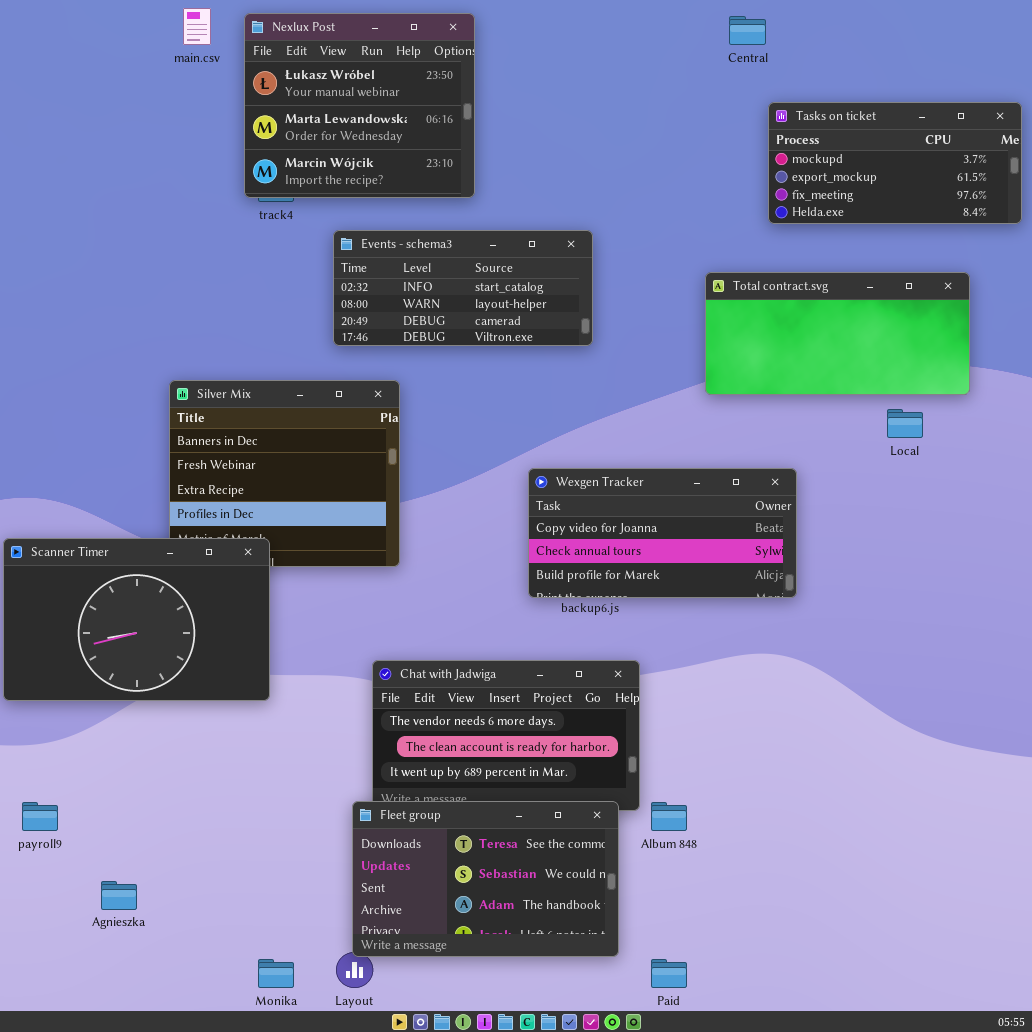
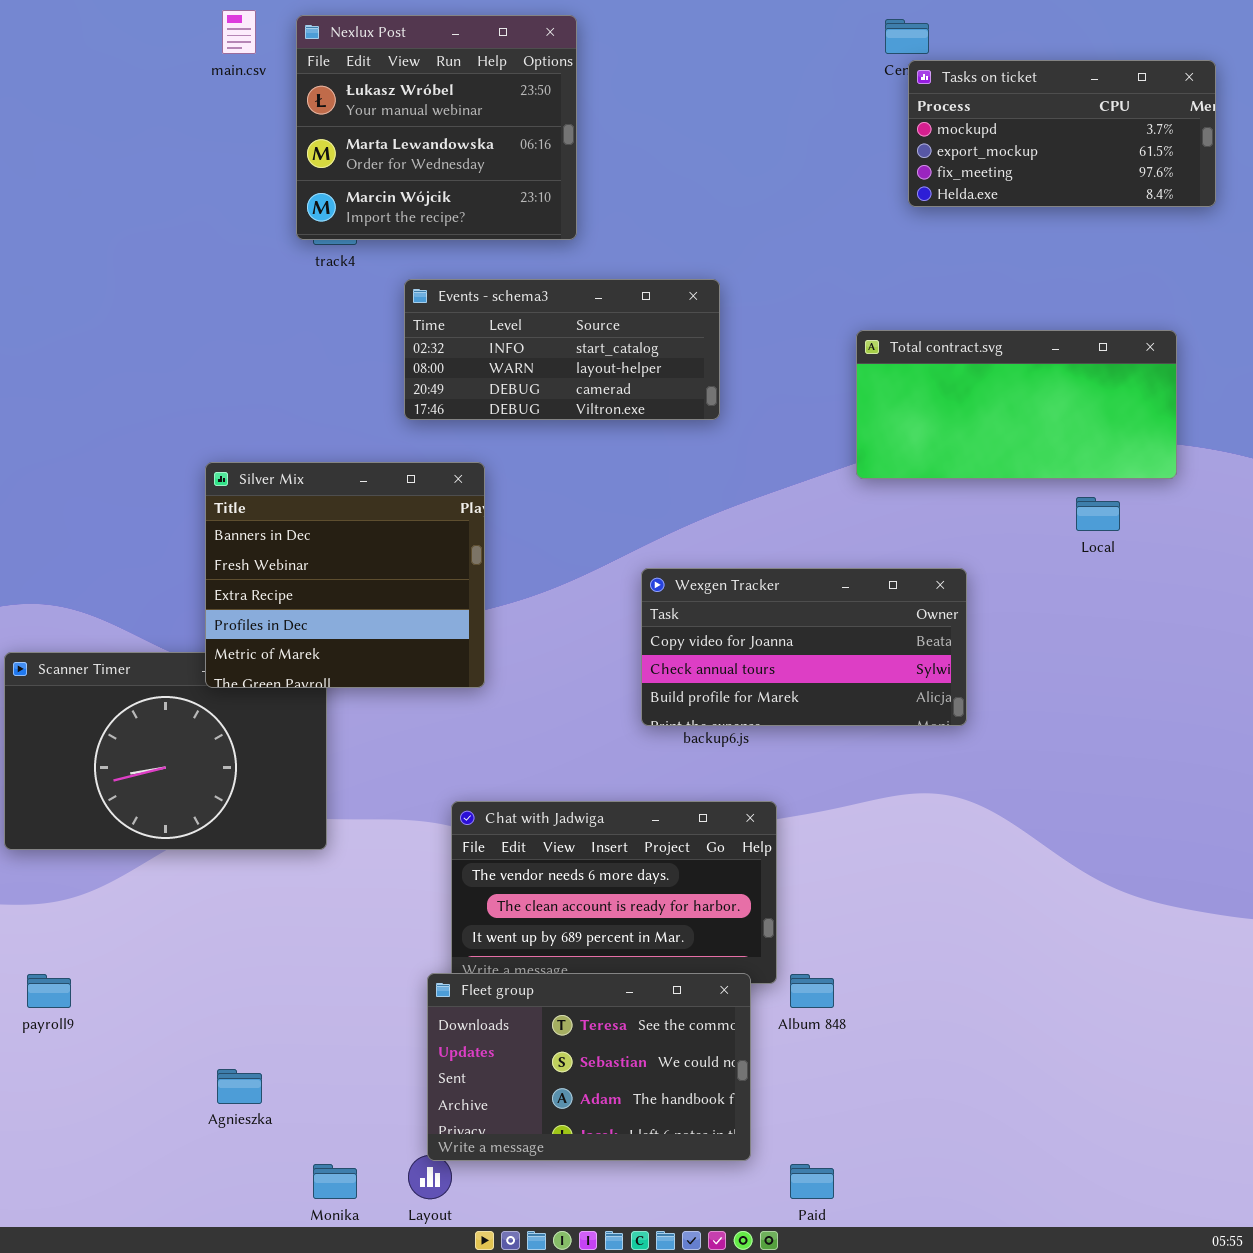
Tasks on ticket: [768,102,1022,224] -> [908,60,1216,207], moved
Silver Mix: [169,380,400,567] -> [205,462,485,688], raised
Agnieszka: [101,881,137,910] -> [217,1069,262,1104], moved

